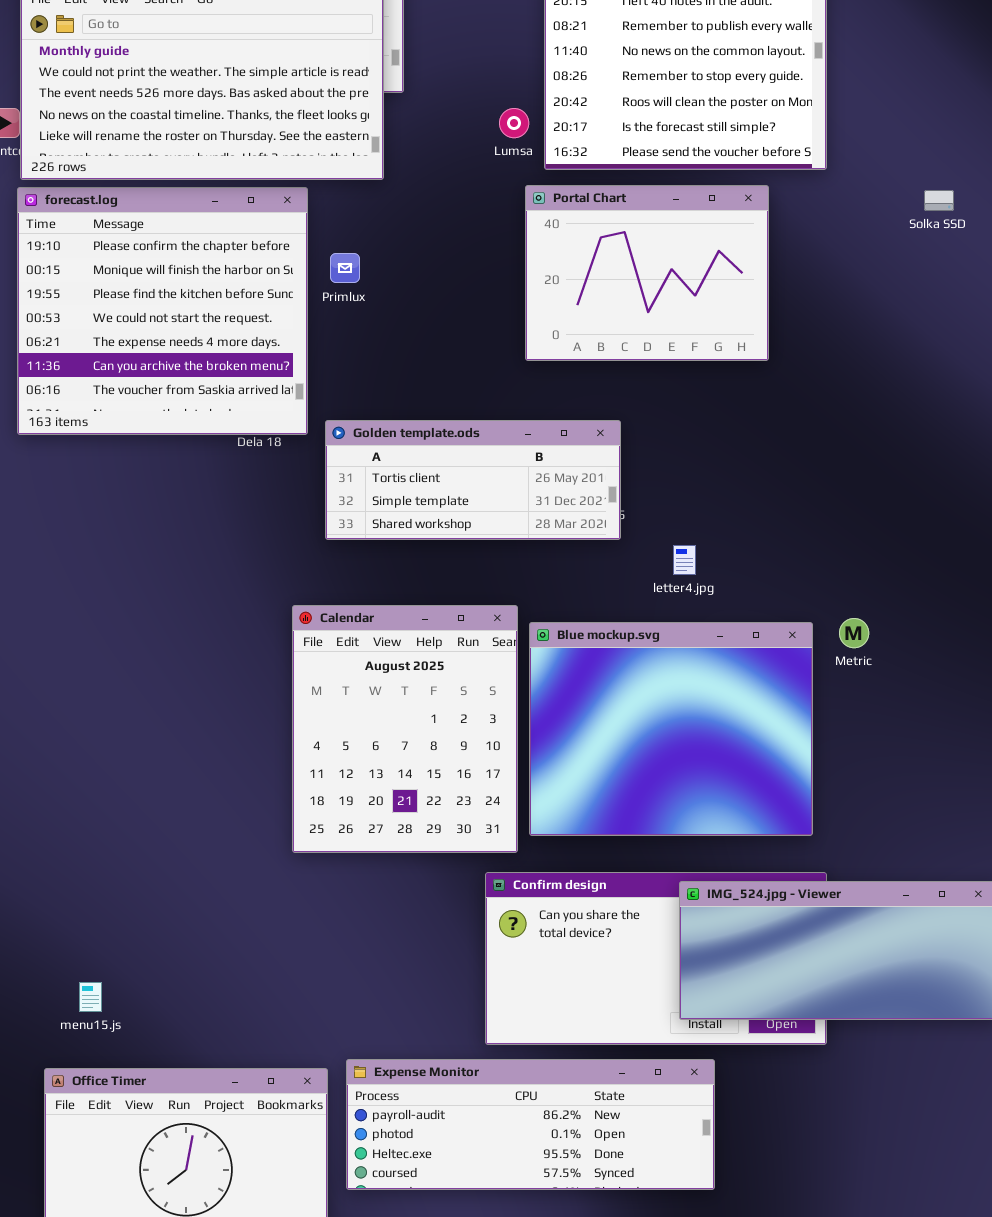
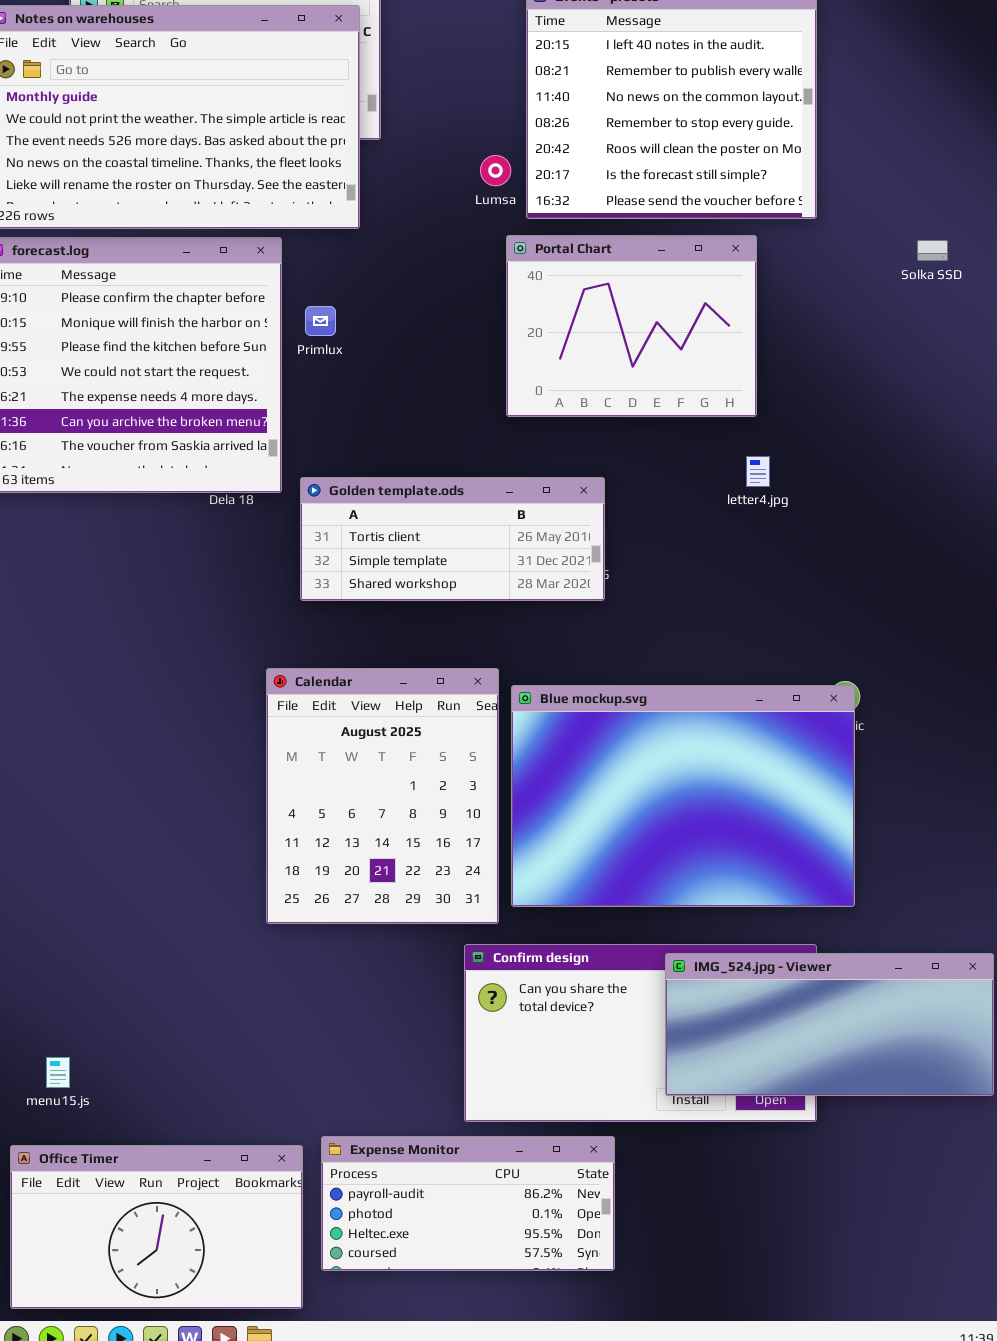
letter4.jpg: [673,545,696,575] -> [746,456,770,487], moved
Blue mockup.svg: [529,622,813,836] -> [511,685,855,907], resized
Expense Monitor: [346,1059,715,1190] -> [321,1136,615,1271], resized

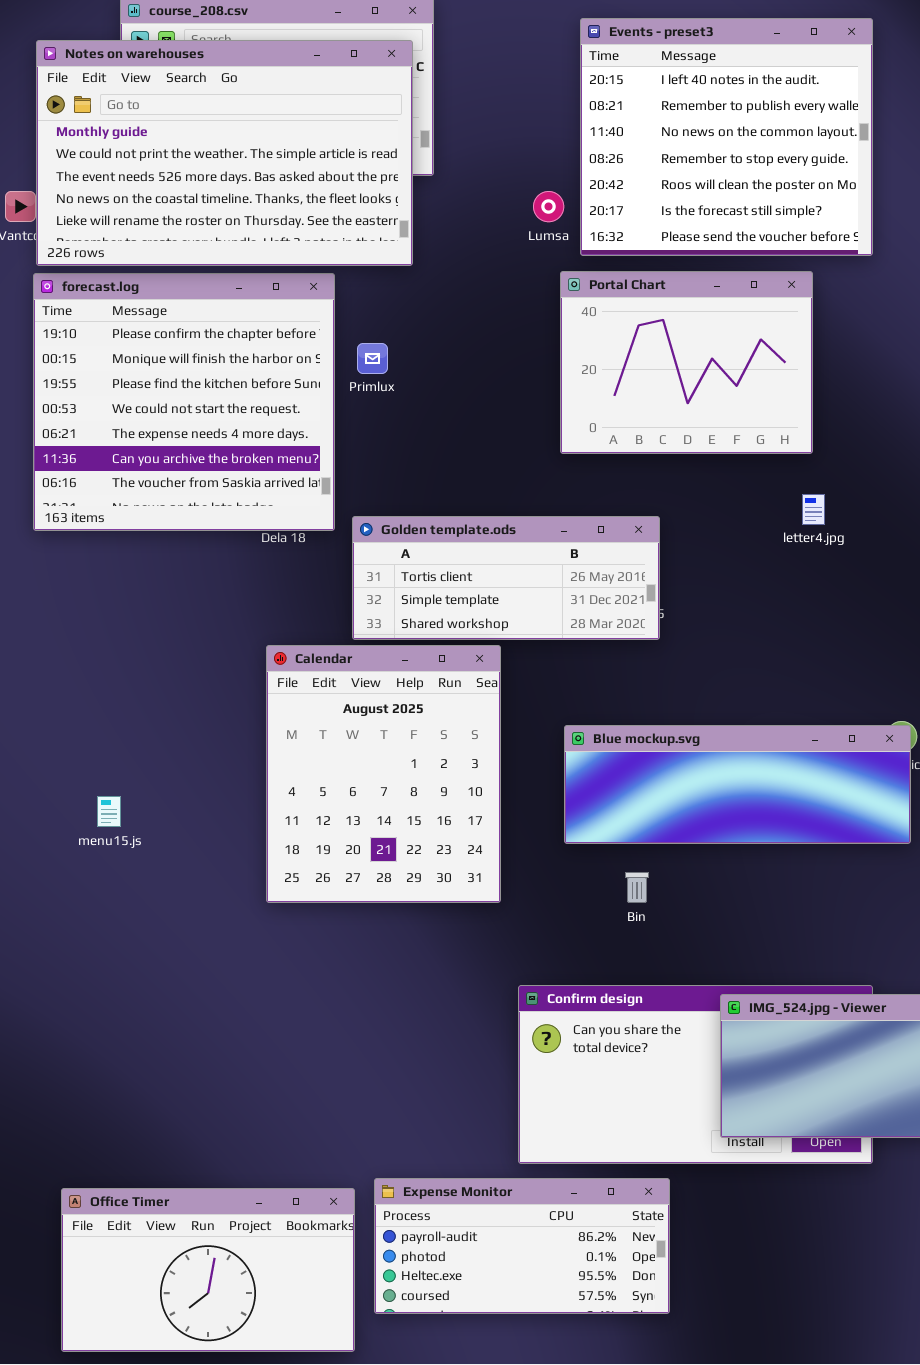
Calendar: [266,668,499,924] -> [266,645,501,903], moved
Blue mockup.svg: [511,685,855,907] -> [564,725,911,844], resized
menu15.js: [46,1057,70,1088] -> [97,796,121,827], moved

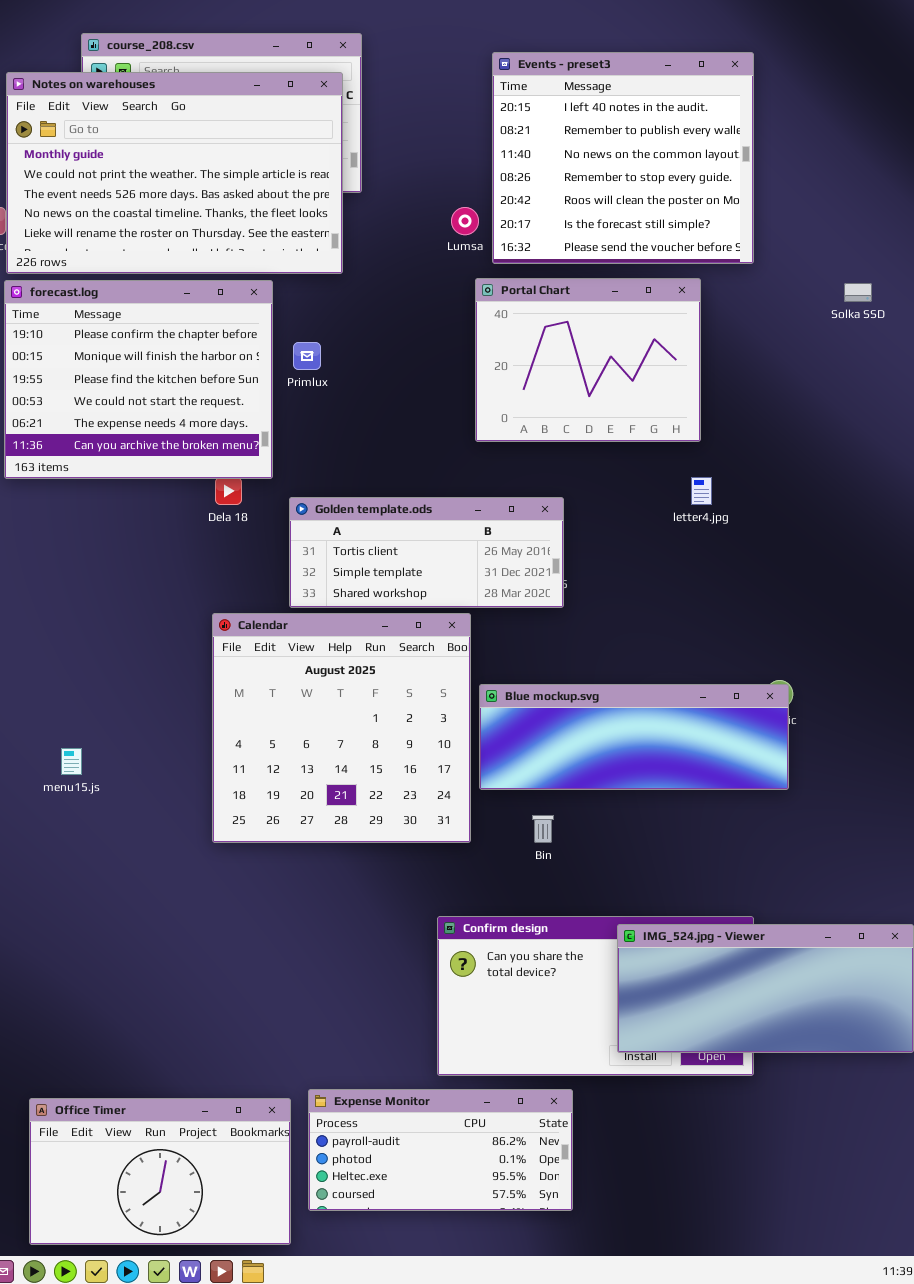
forecast.log: [33,273,335,531] -> [4,280,273,479], resized
Calendar: [266,645,501,903] -> [212,613,471,843], resized

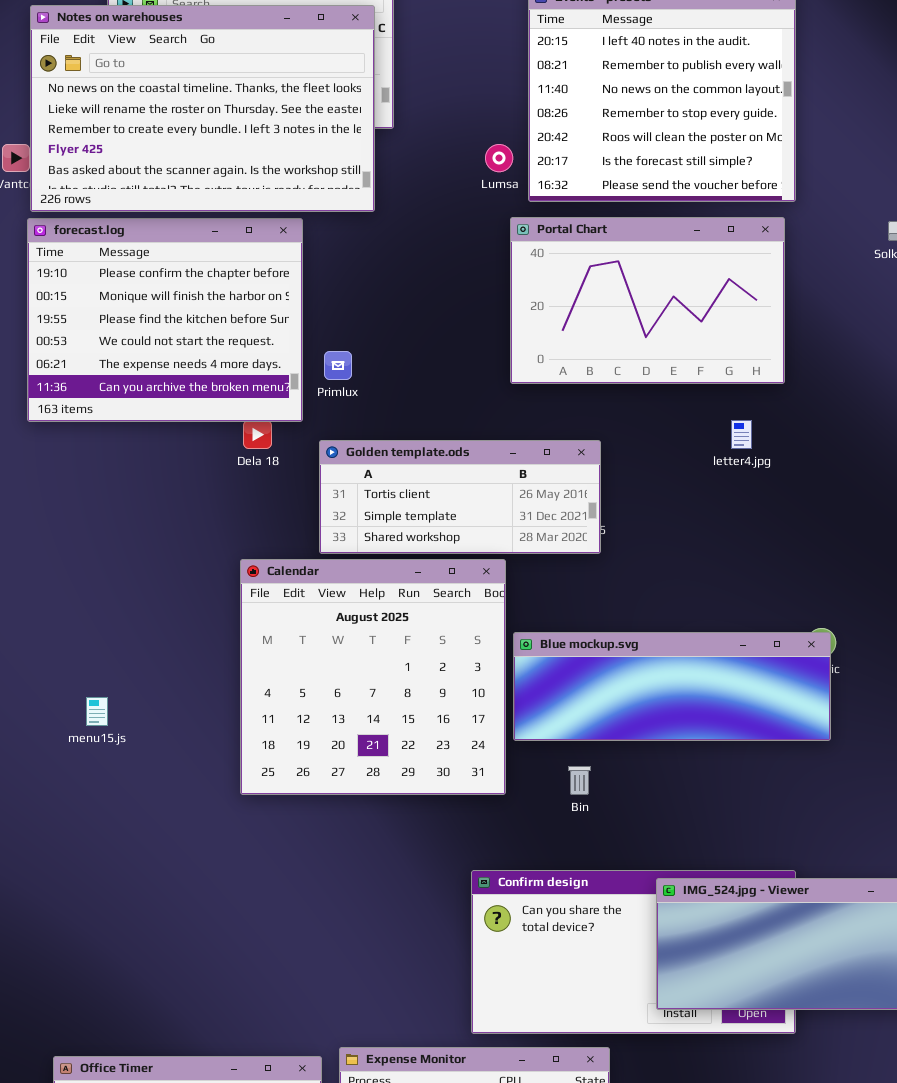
Notes on warehouses: [6,72,343,274] -> [30,5,375,212], scrolled down 3 rows
Portal Chart: [475,278,701,442] -> [510,217,785,384], resized
Primlux: [293,342,321,370] -> [324,351,352,380], moved

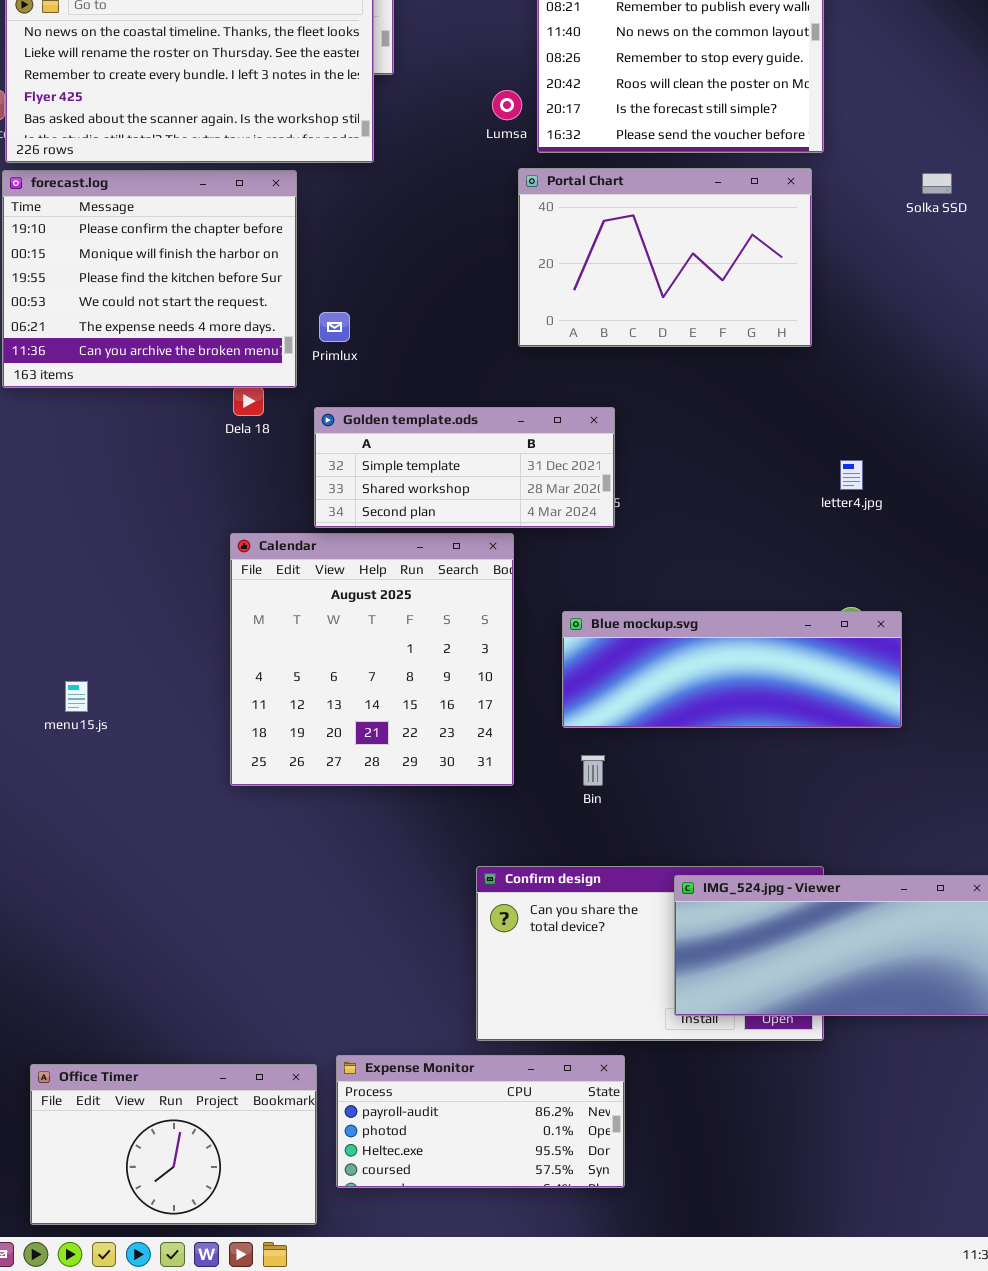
letter4.jpg: [731,420,752,449] -> [840,460,863,490], moved
Golden template.ods: [319,440,601,554] -> [314,407,615,528], scrolled down 1 row
Blue mockup.svg: [513,632,831,741] -> [562,611,902,728], moved

